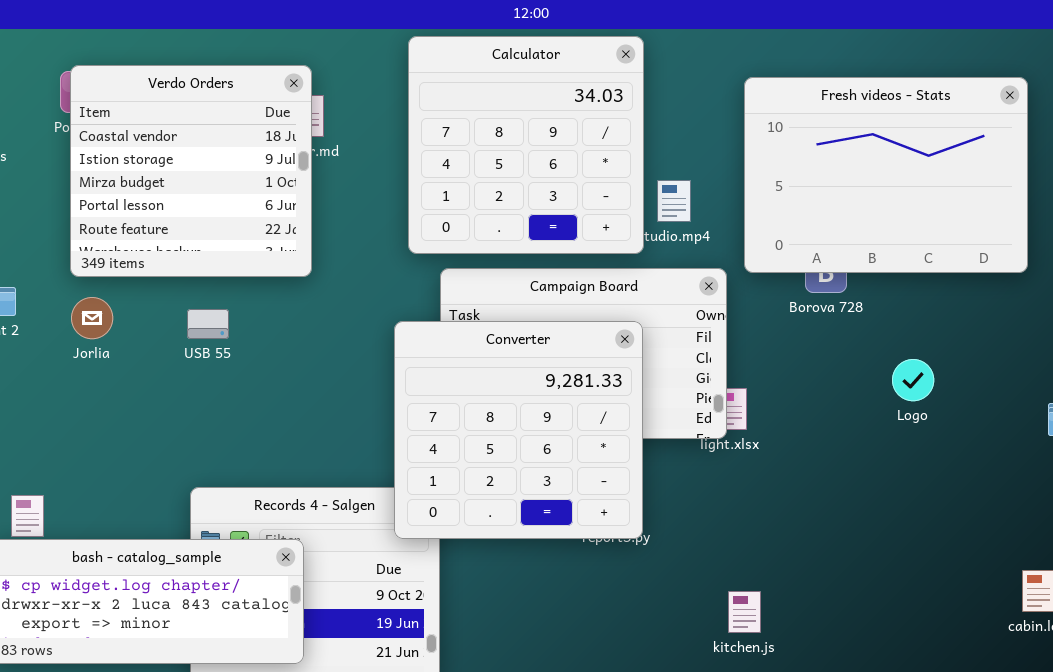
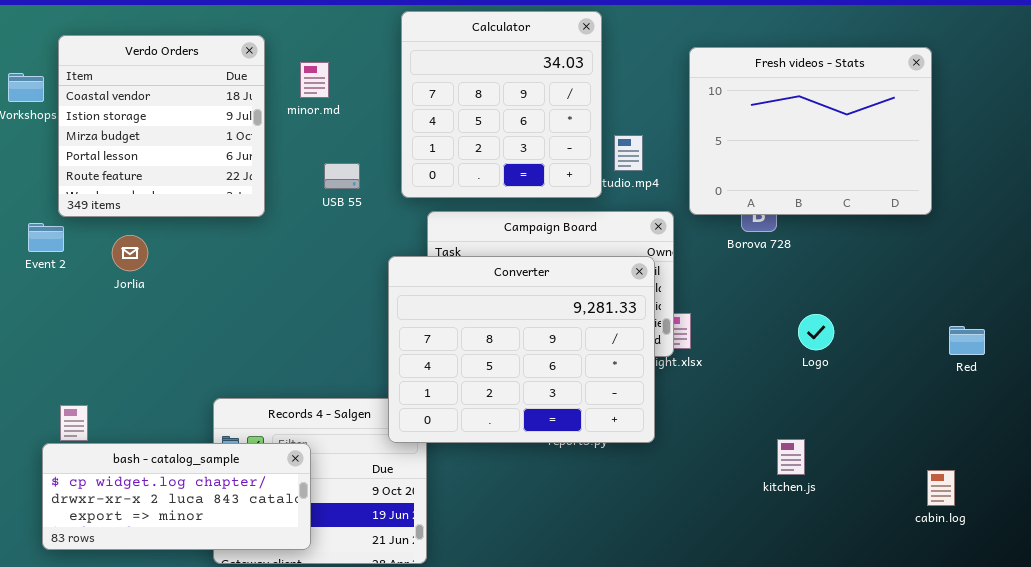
Verdo Orders: [70,65,312,277] -> [58,35,265,217], moved
USB 55: [187,309,229,339] -> [324,163,360,189], moved
Converter: [394,321,643,539] -> [388,256,655,443], resized
Logo: [892,359,934,401] -> [798,314,834,350], moved
kitchen.js: [728,591,761,633] -> [777,439,805,475], moved

